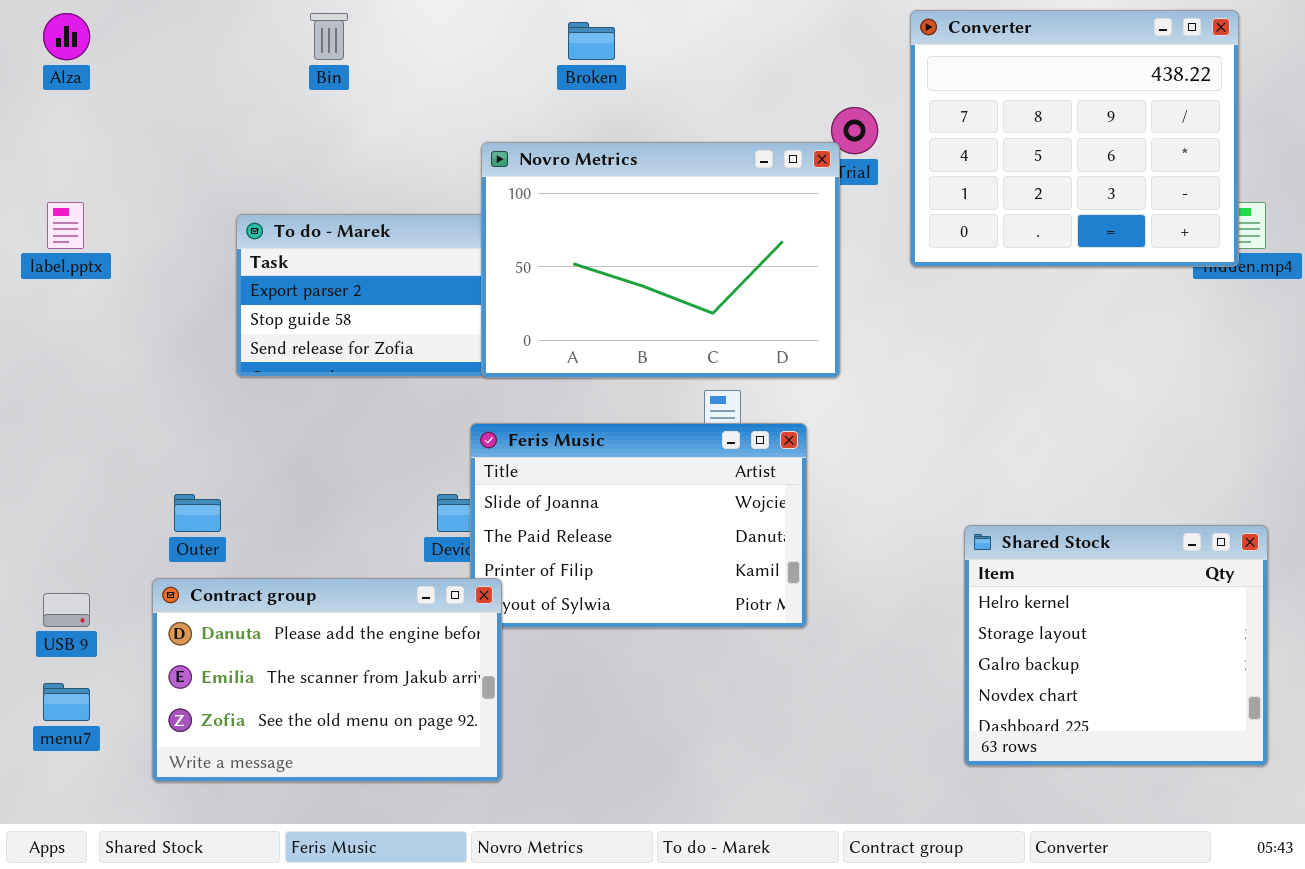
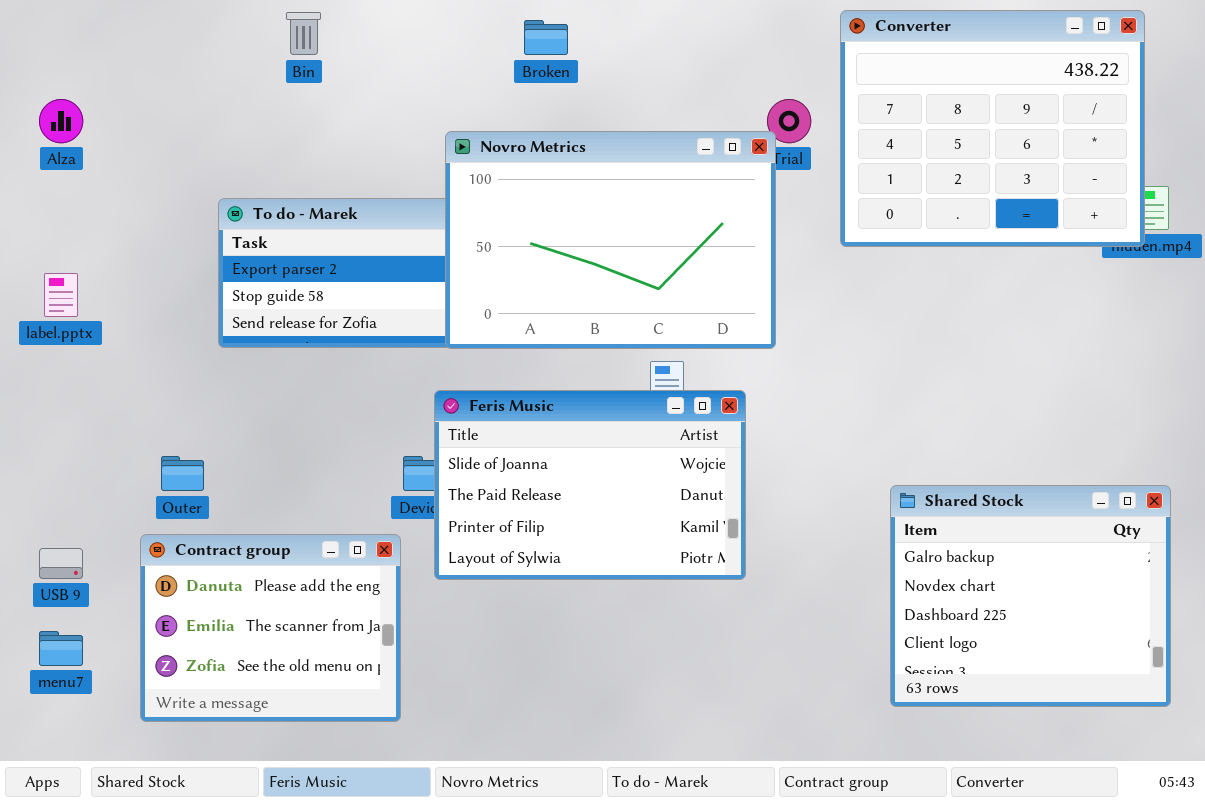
Alza: [43,13,90,60] -> [39,99,83,143], moved
label.pptx: [47,202,84,249] -> [44,273,78,317], moved
Shared Stock: [964,525,1268,766] -> [890,485,1171,707], scrolled down 2 rows
Contract group: [152,578,502,782] -> [140,534,401,722], resized

